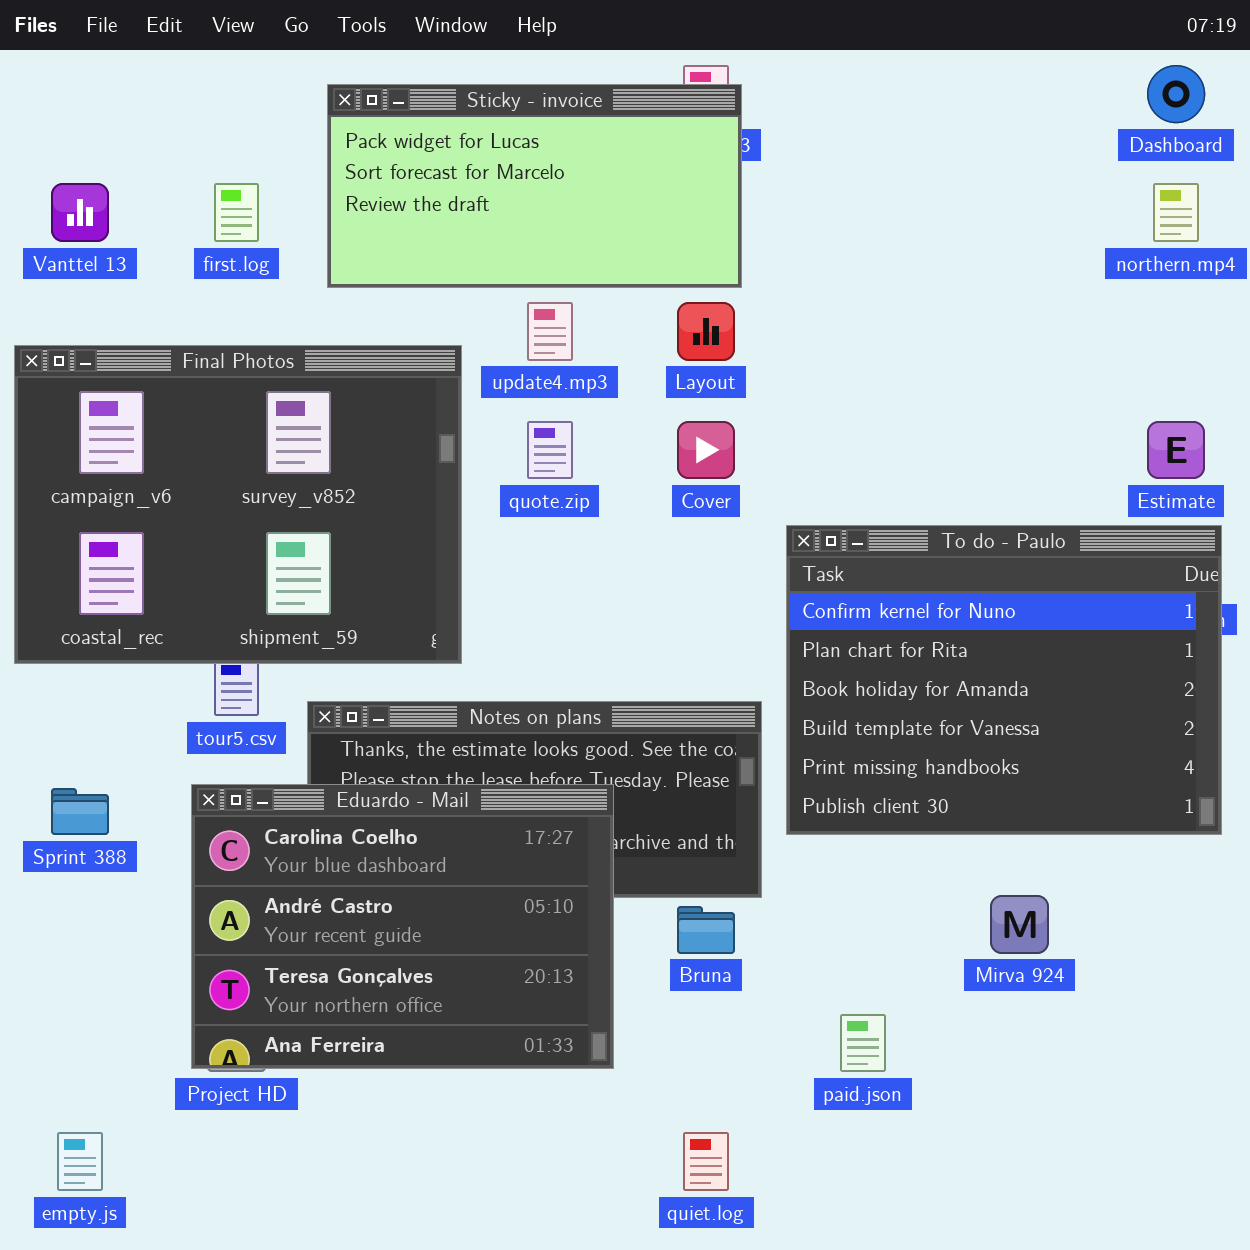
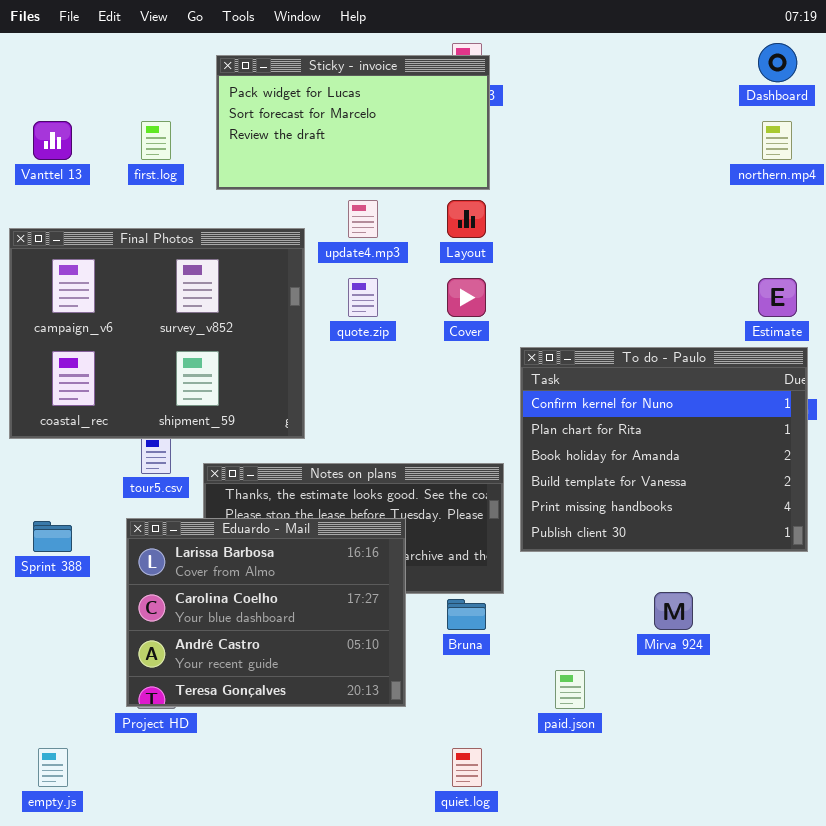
Eduardo - Mail: [191,784,614,1069] -> [126,518,406,707], scrolled up 1 row

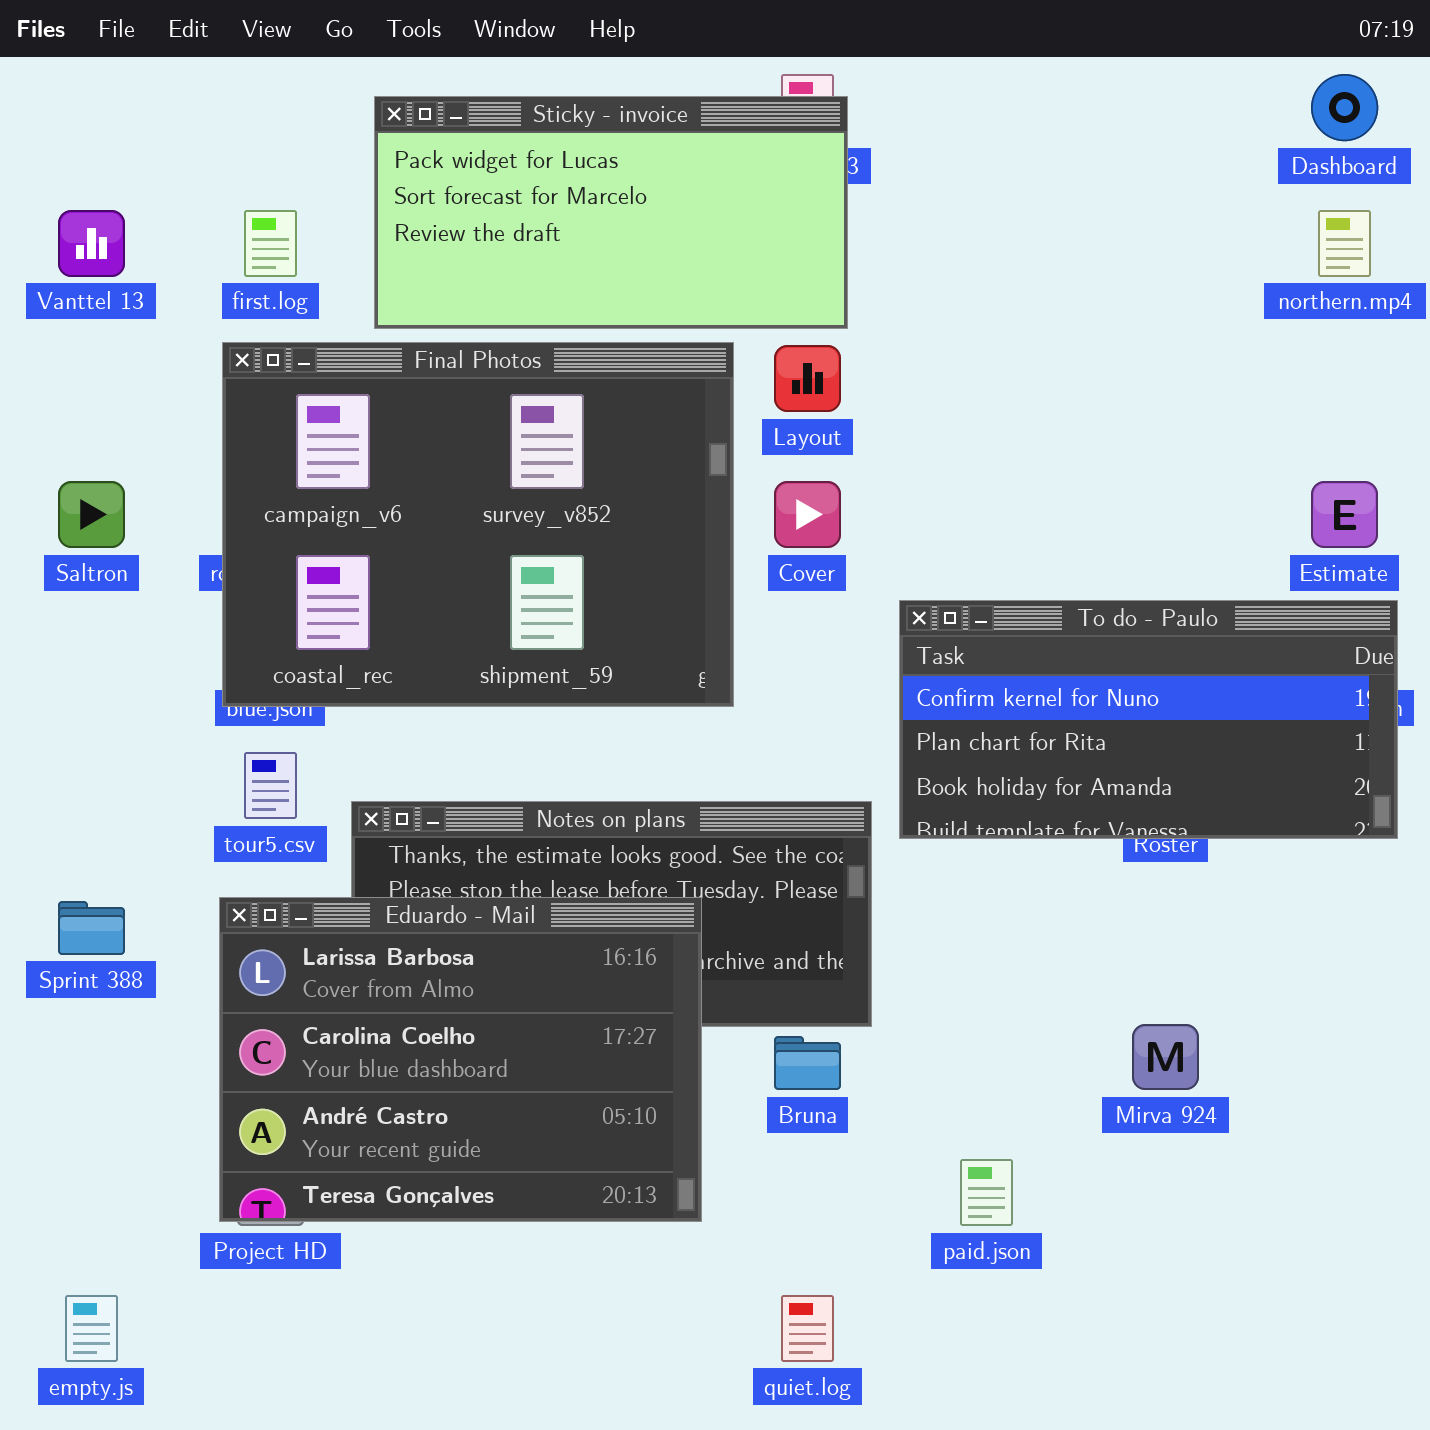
Final Photos: [9,228,305,439] -> [222,342,734,707], moved
To do - Paulo: [520,347,808,552] -> [899,600,1398,839], resized

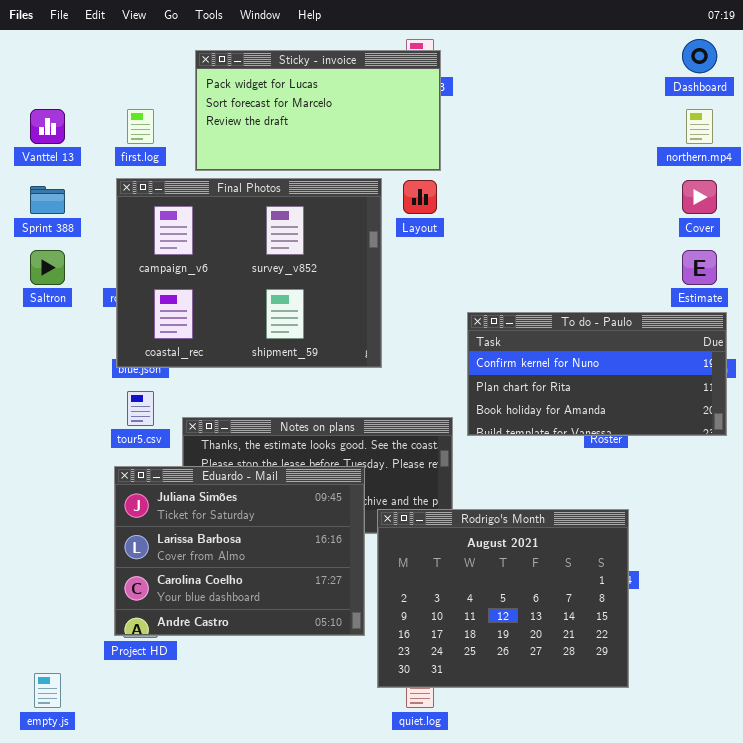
Cover: [774,481,841,548] -> [682,180,717,214], moved
Eduardo - Mail: [219,897,702,1222] -> [114,466,365,636], scrolled up 1 row
Sprint 388: [58,901,125,955] -> [30,186,65,214], moved
Rodrigo's Month: none -> [377,509,629,688], opened

